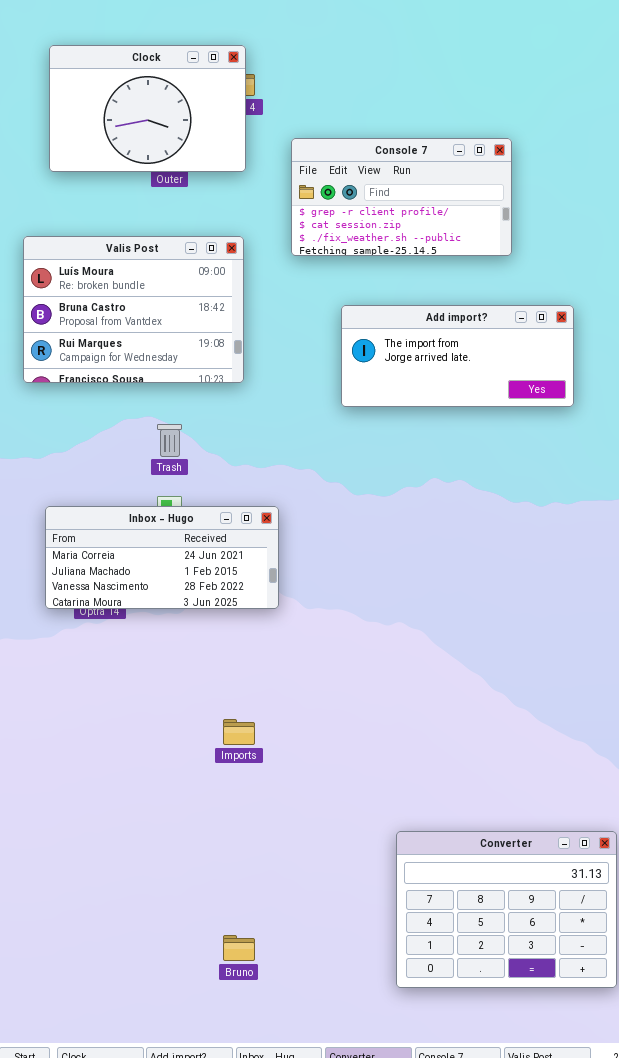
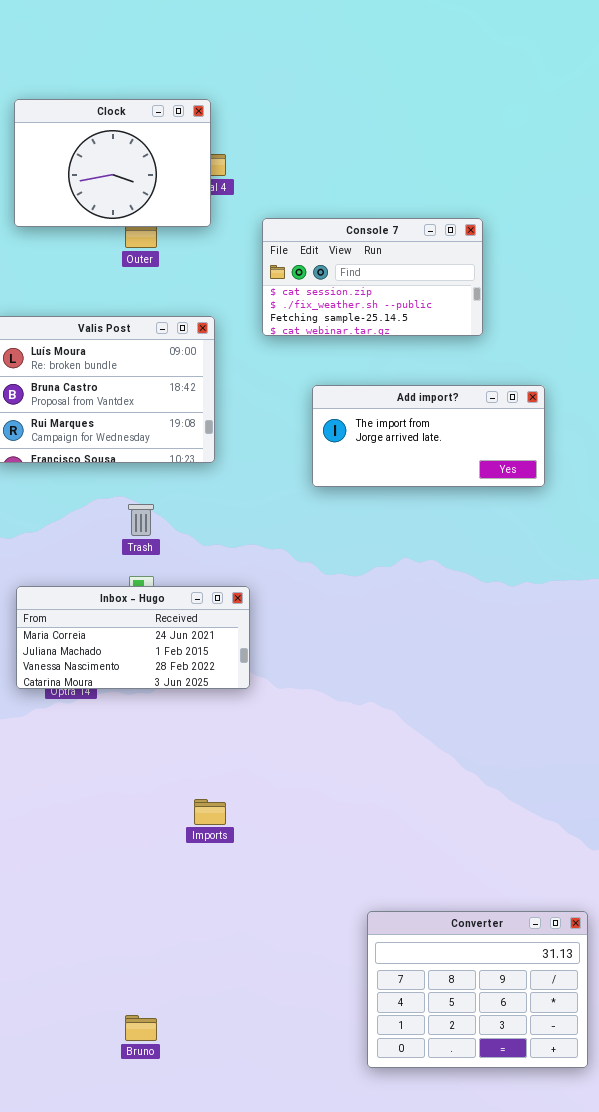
Clock: [49,45,246,172] -> [14,99,211,227], moved
Console 7: [291,138,512,256] -> [262,218,483,336], scrolled down 1 row
Bruno: [223,935,255,961] -> [125,1015,157,1041], moved

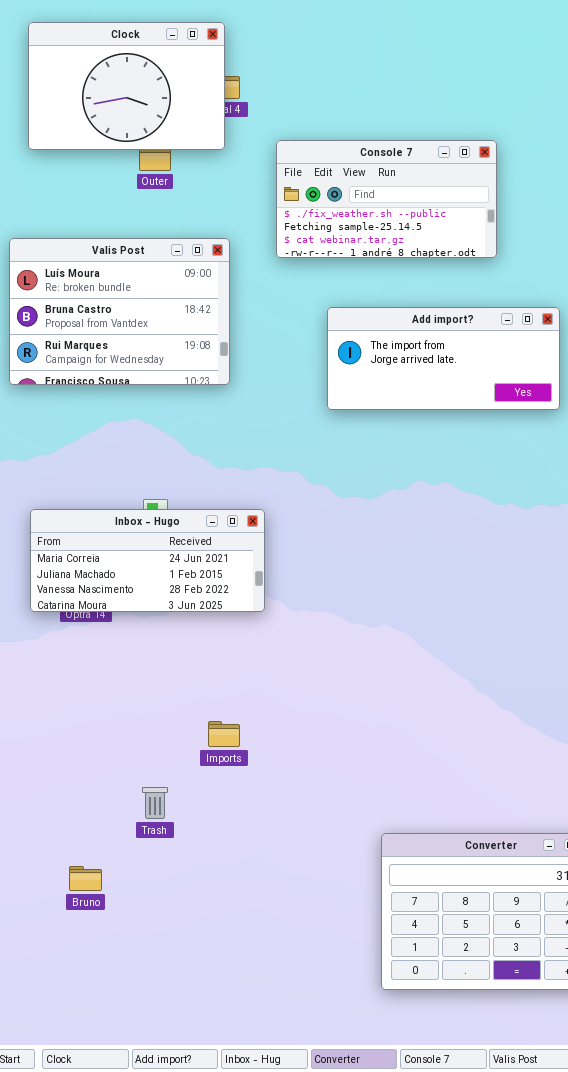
Console 7: [262,218,483,336] -> [276,140,497,258], scrolled down 1 row
Trash: [128,504,154,536] -> [142,787,168,819], moved
Bruno: [125,1015,157,1041] -> [69,866,102,891], moved

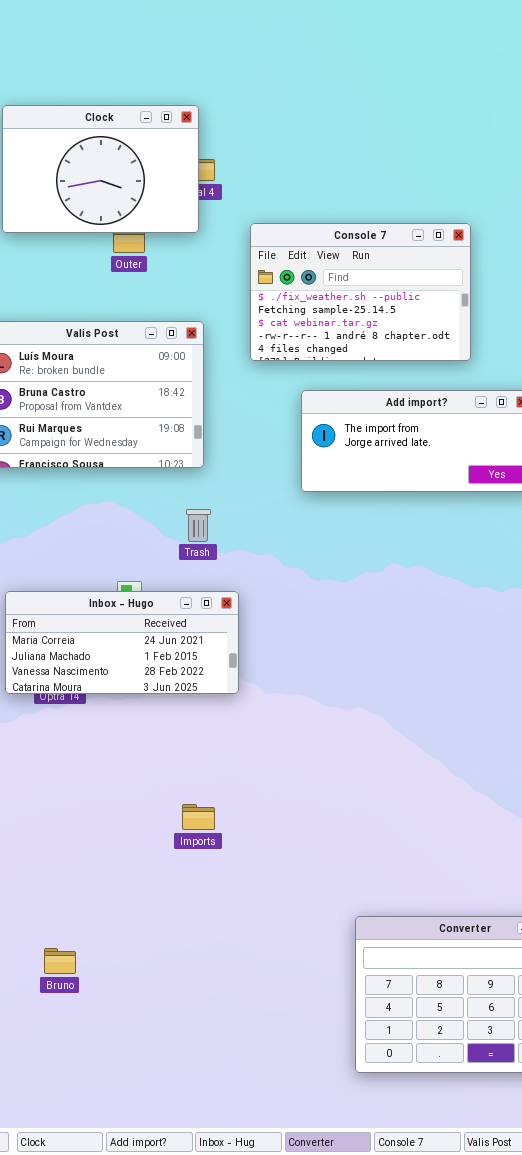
Console 7: [276,140,497,258] -> [250,223,471,361], resized
Trash: [142,787,168,819] -> [186,509,211,542], moved

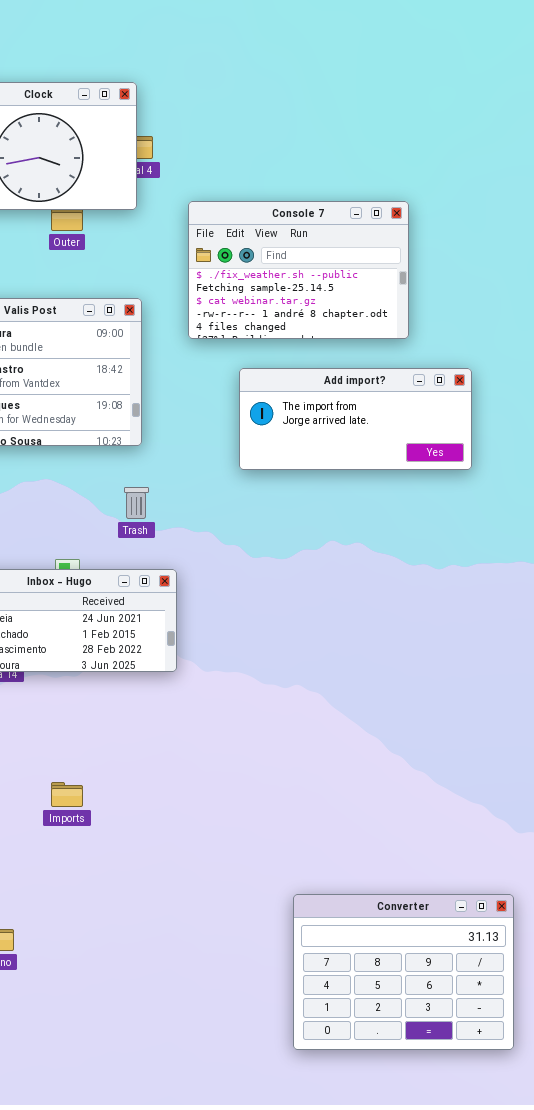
Imports: [182,804,215,830] -> [51,782,83,807], moved

